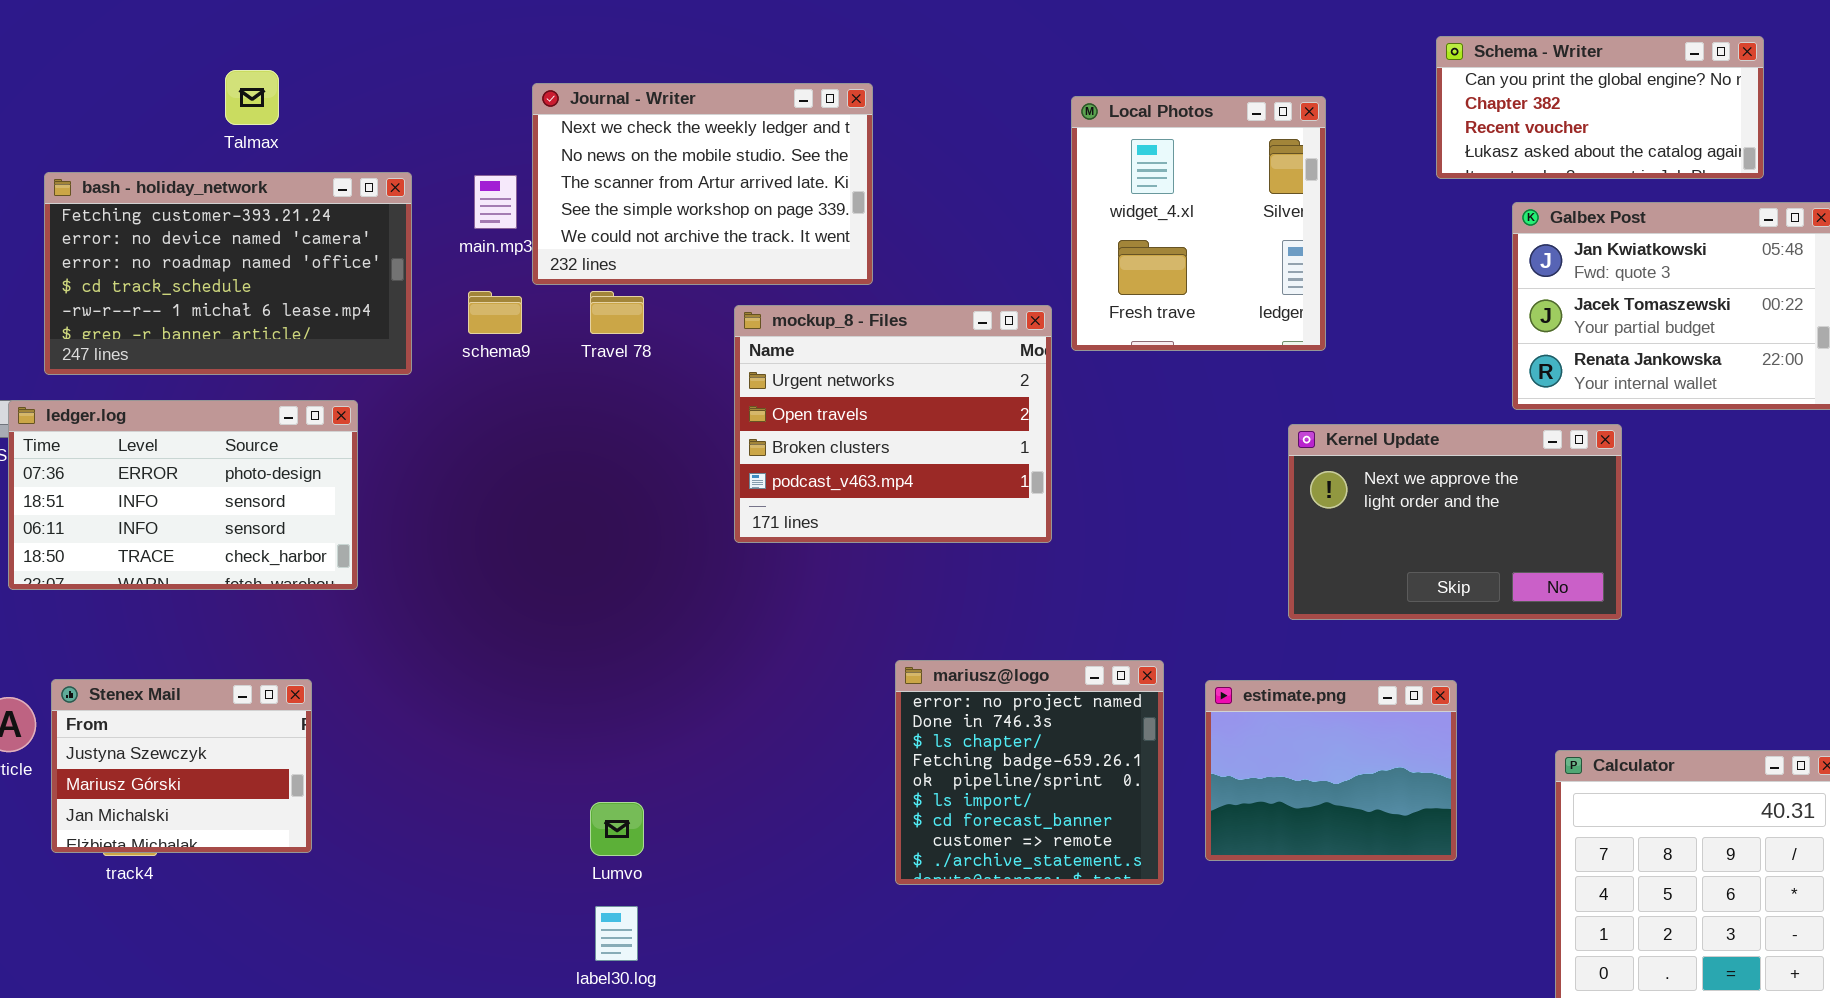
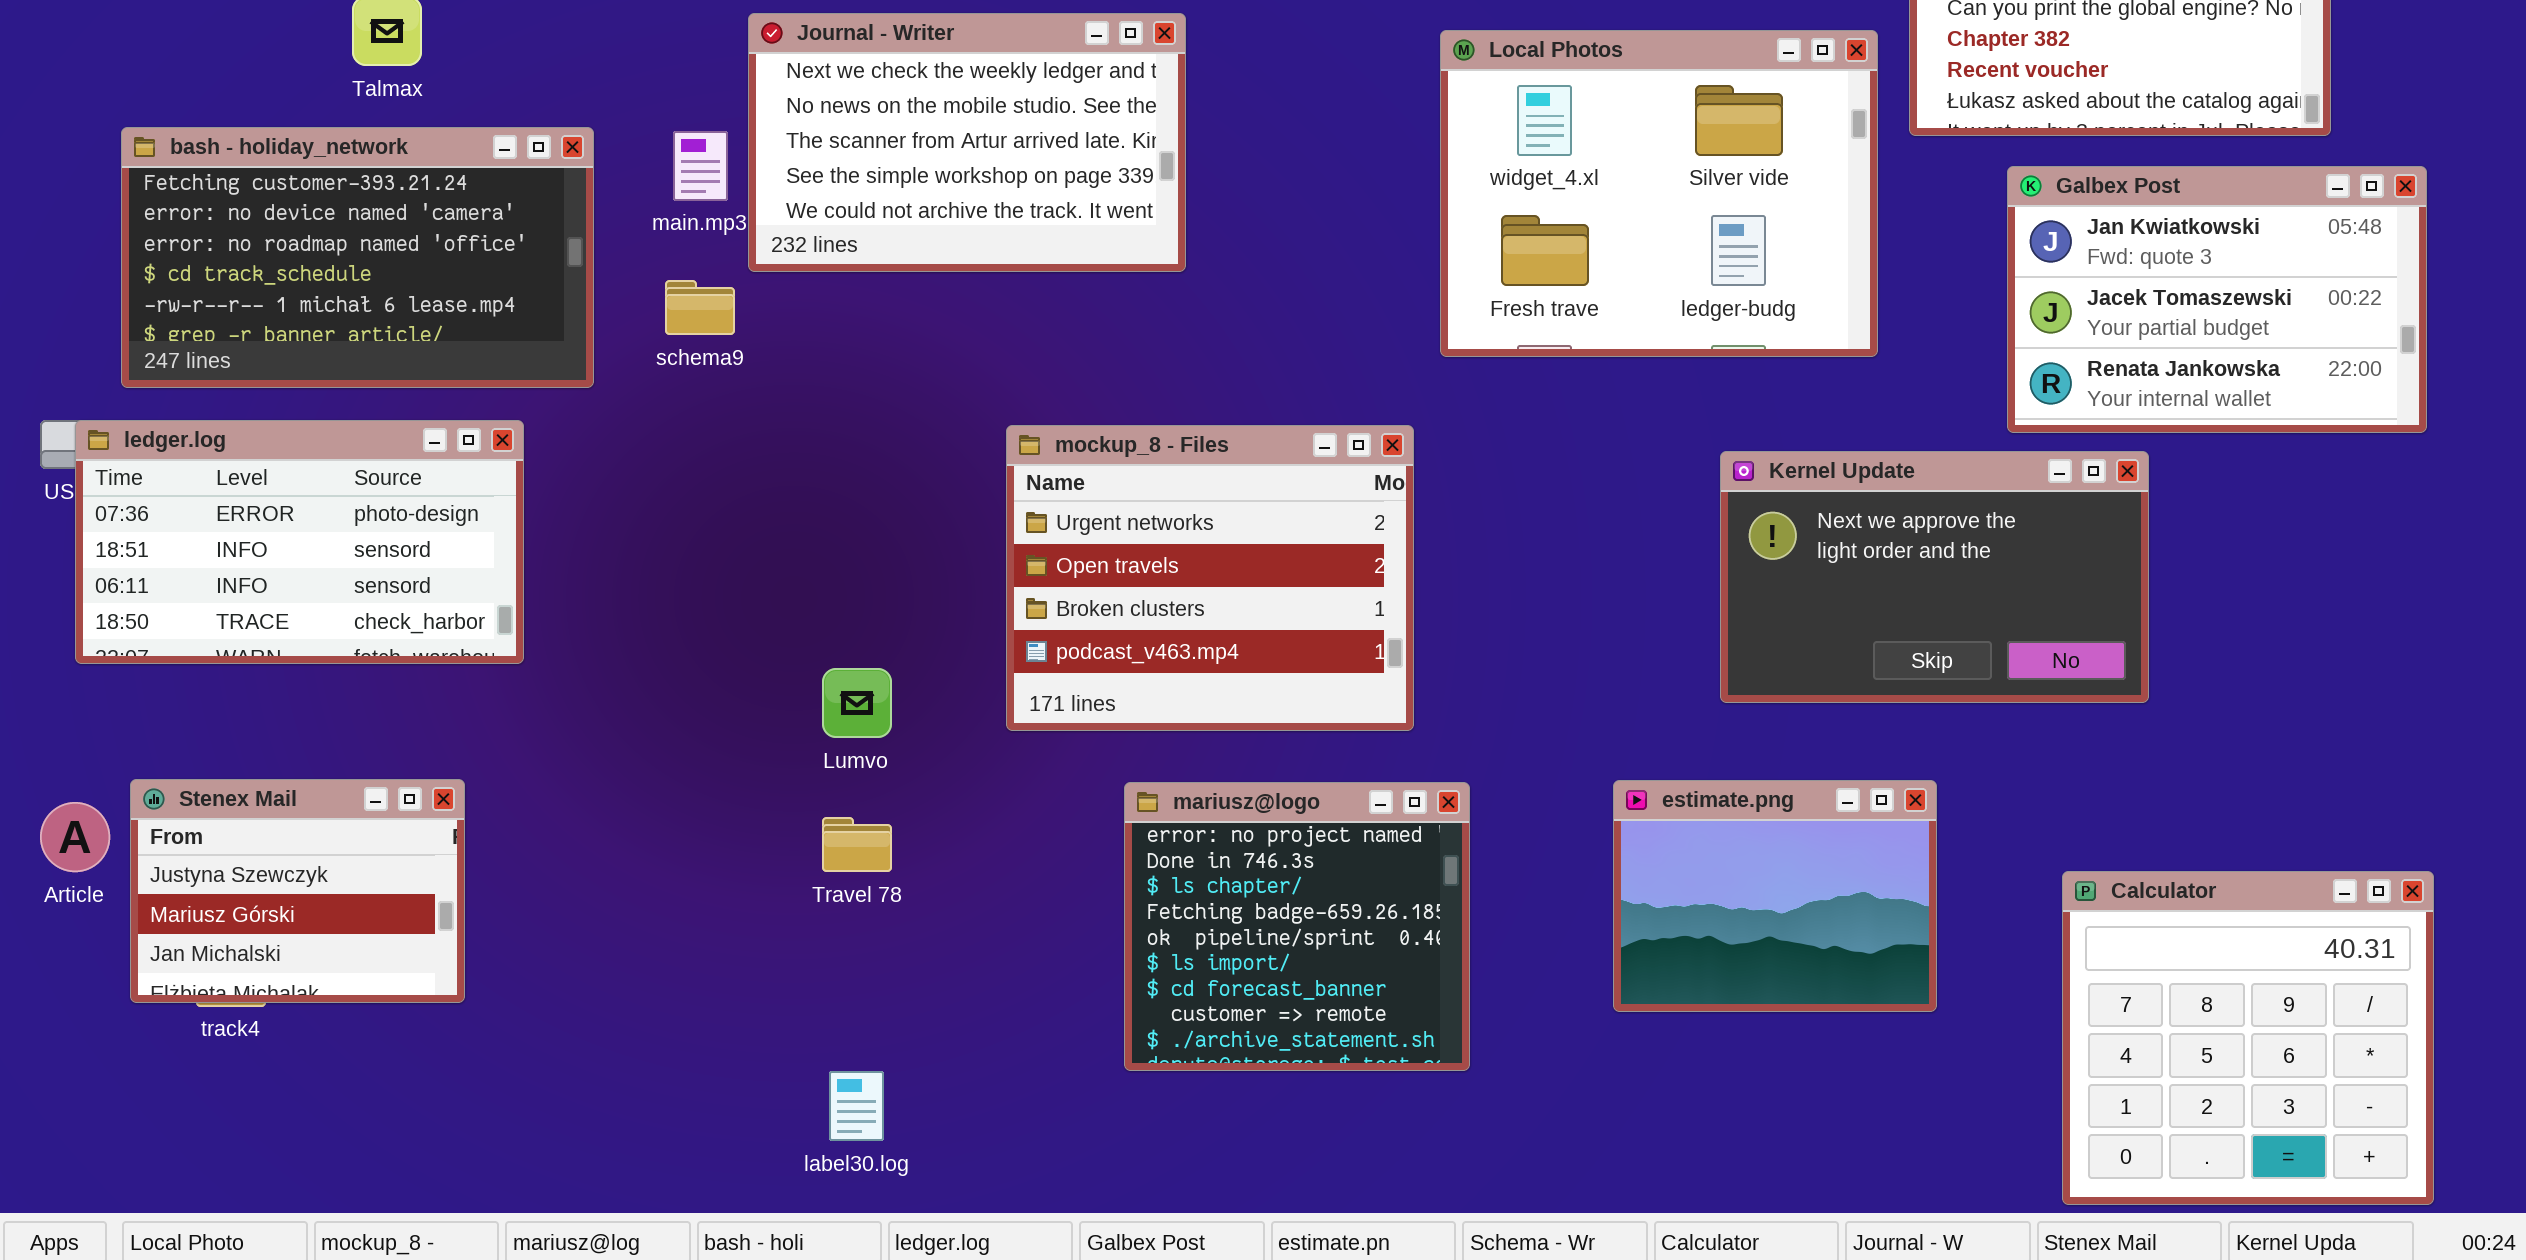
Local Photos: [1071,96,1326,351] -> [1440,30,1878,357], resized
Travel 78: [590,291,644,334] -> [822,817,892,872], moved
mockup_8 - Files: [734,305,1052,543] -> [1006,425,1414,731], moved
mariusz@logo: [895,660,1164,885] -> [1124,782,1470,1071], moved
Lumvo: [590,802,644,856] -> [822,668,892,738], moved

